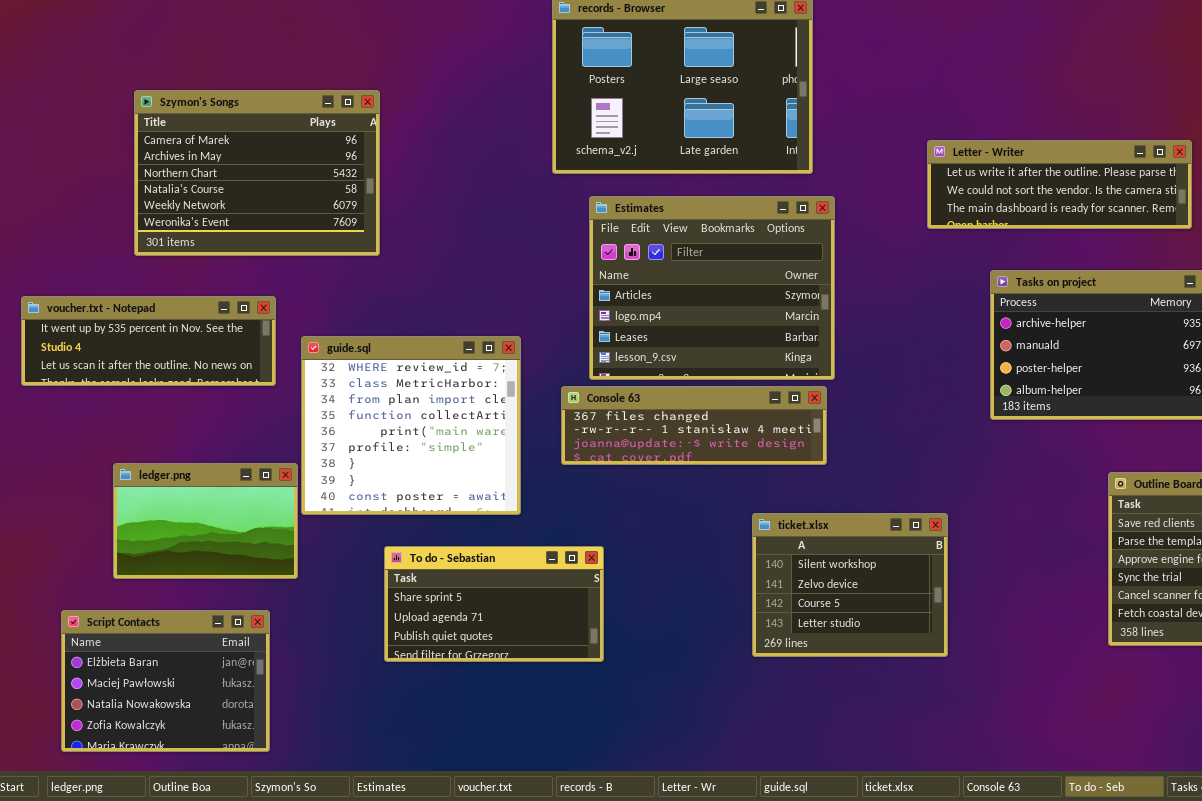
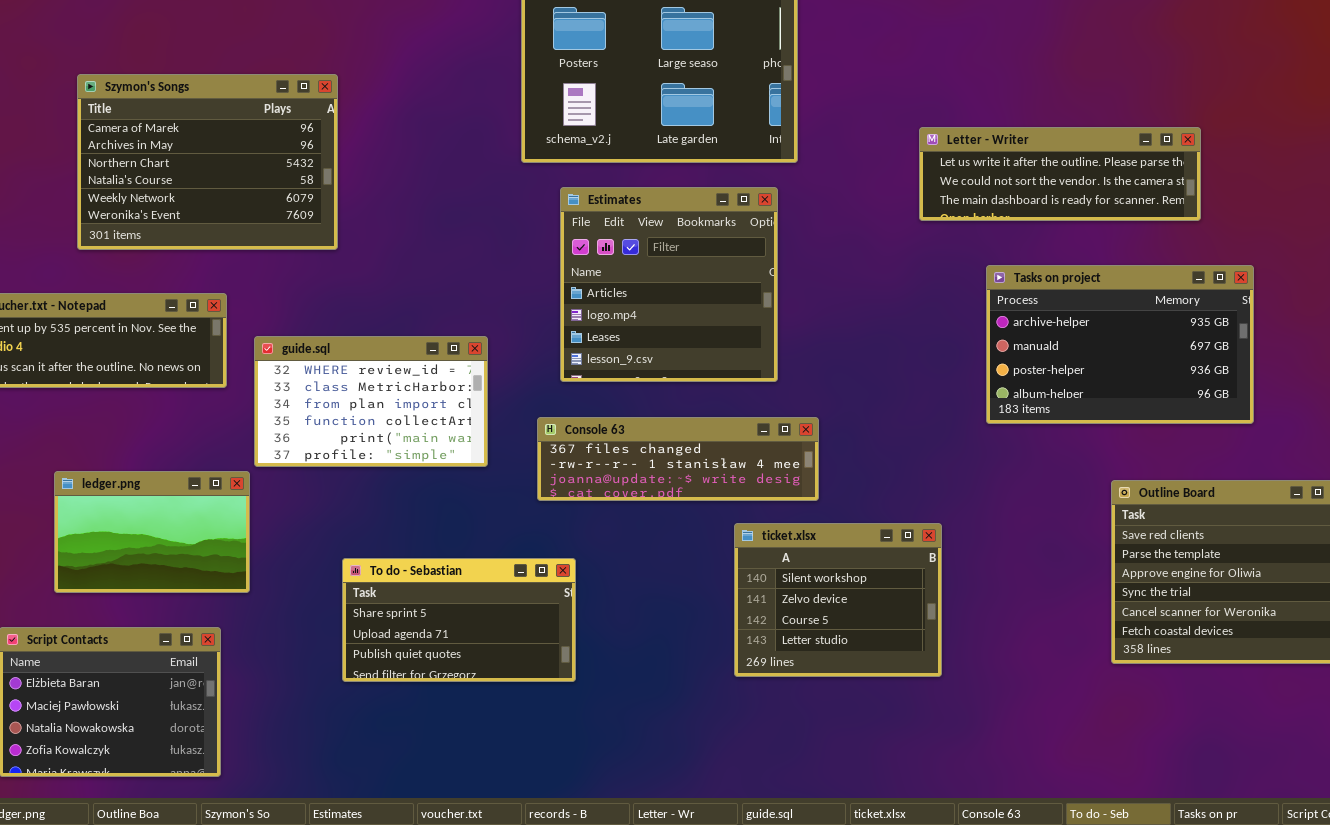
Estimates: [589,196,835,380] -> [560,187,778,382], resized
guide.sql: [301,336,521,515] -> [254,336,488,467], resized
Console 63: [561,386,827,465] -> [537,417,819,501], moved

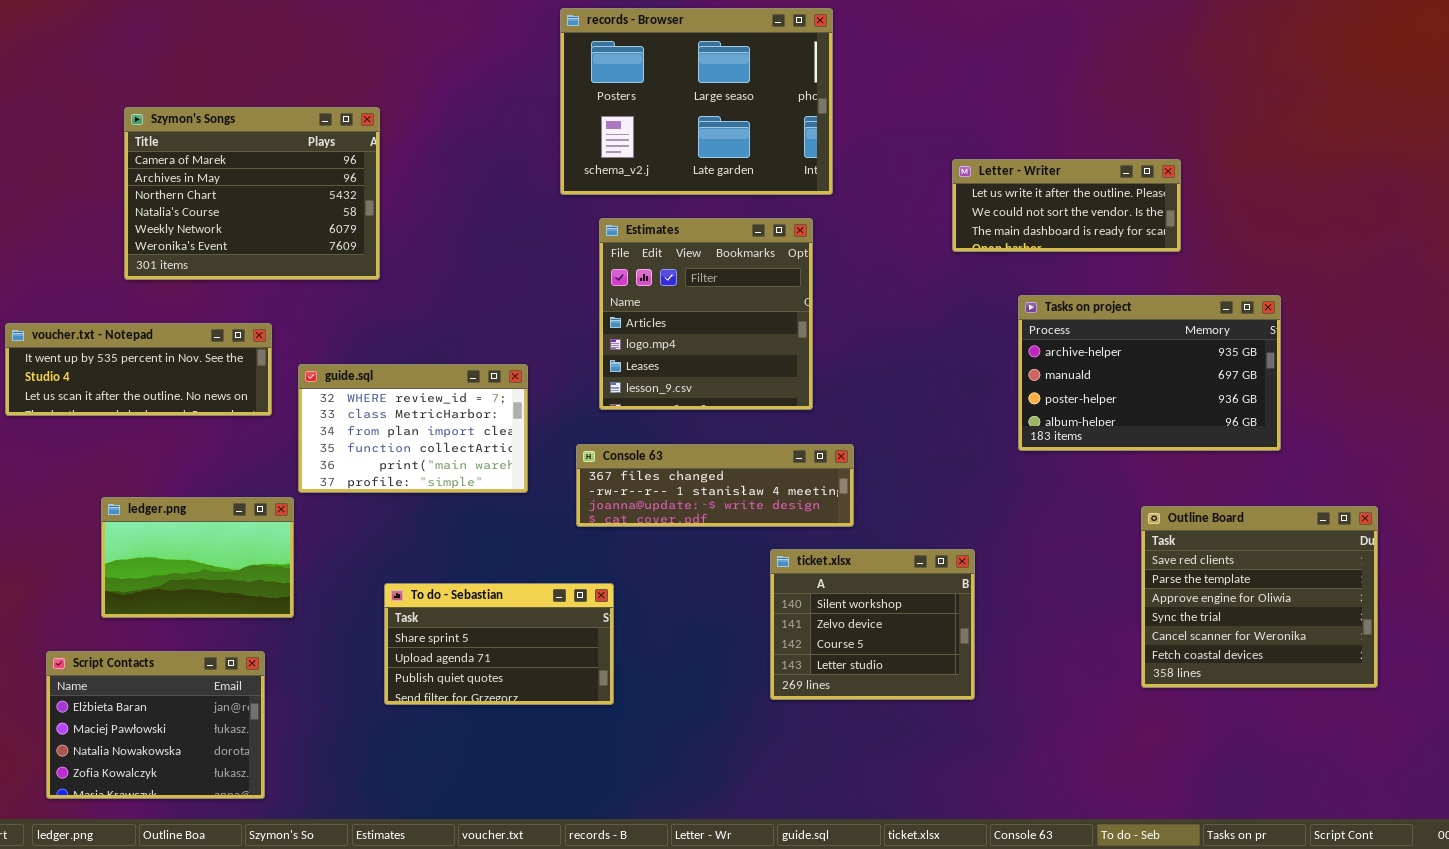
Letter - Writer: [919,127,1201,221] -> [952,159,1181,252], resized

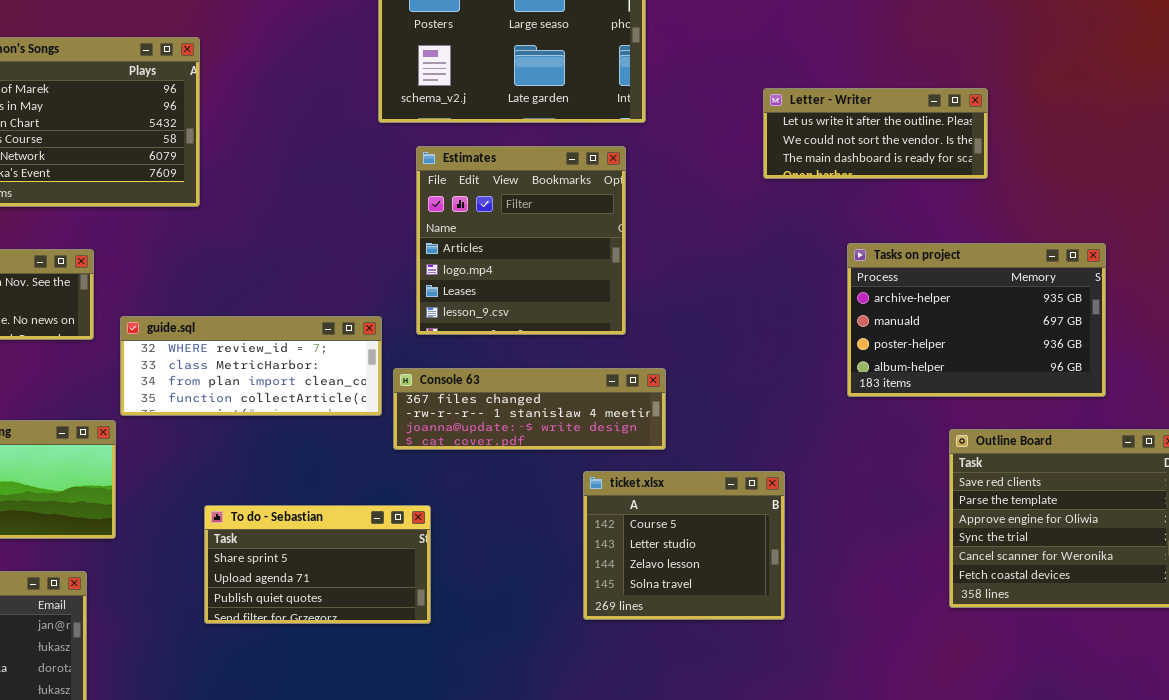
Tasks on project: [1018,295,1281,451] -> [847,243,1106,397], moved
guide.sql: [298,364,528,493] -> [120,316,382,416], resized
ticket.xlsx: [770,549,975,700] -> [583,471,785,620], scrolled down 2 rows

